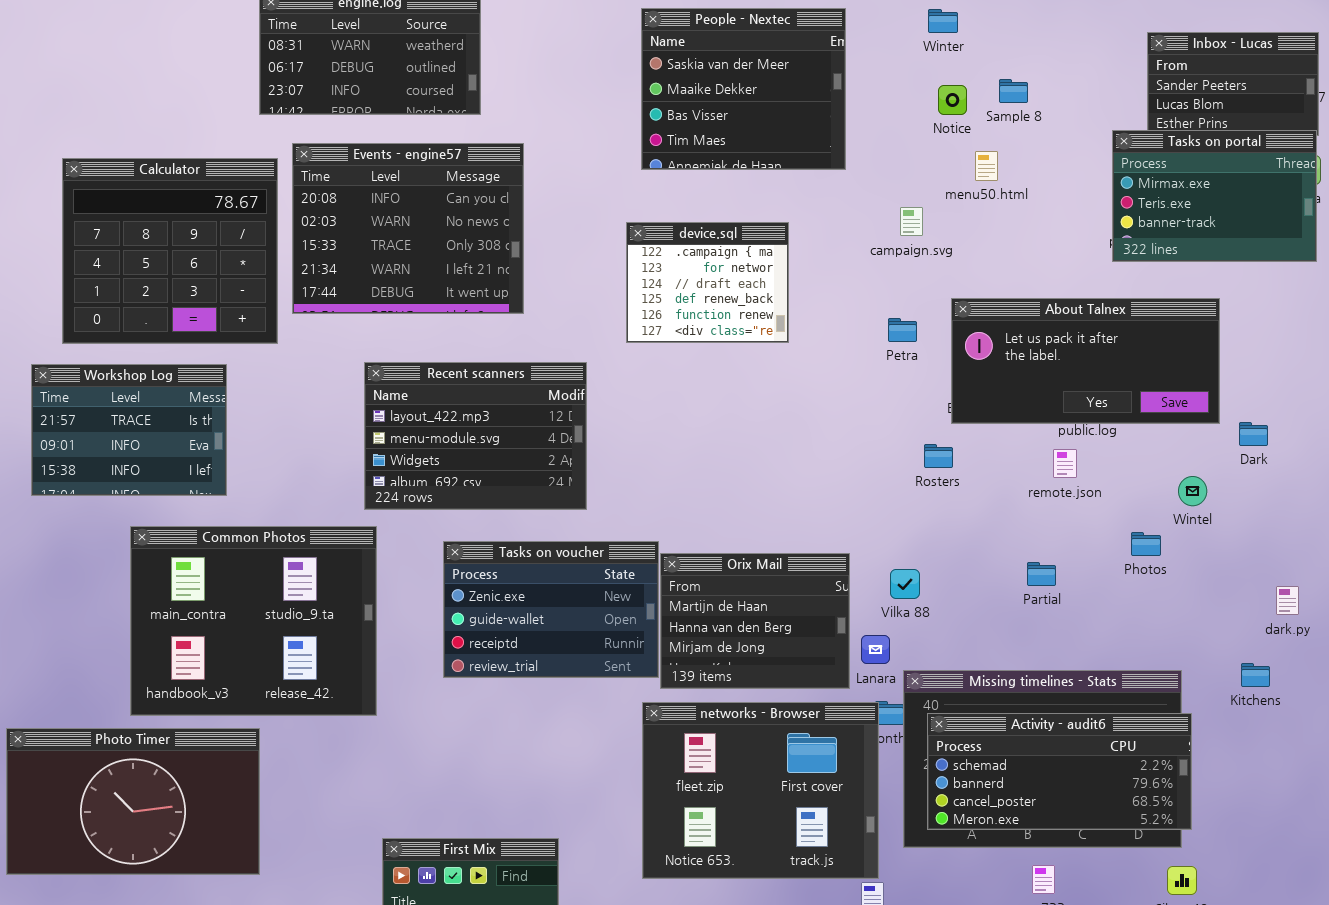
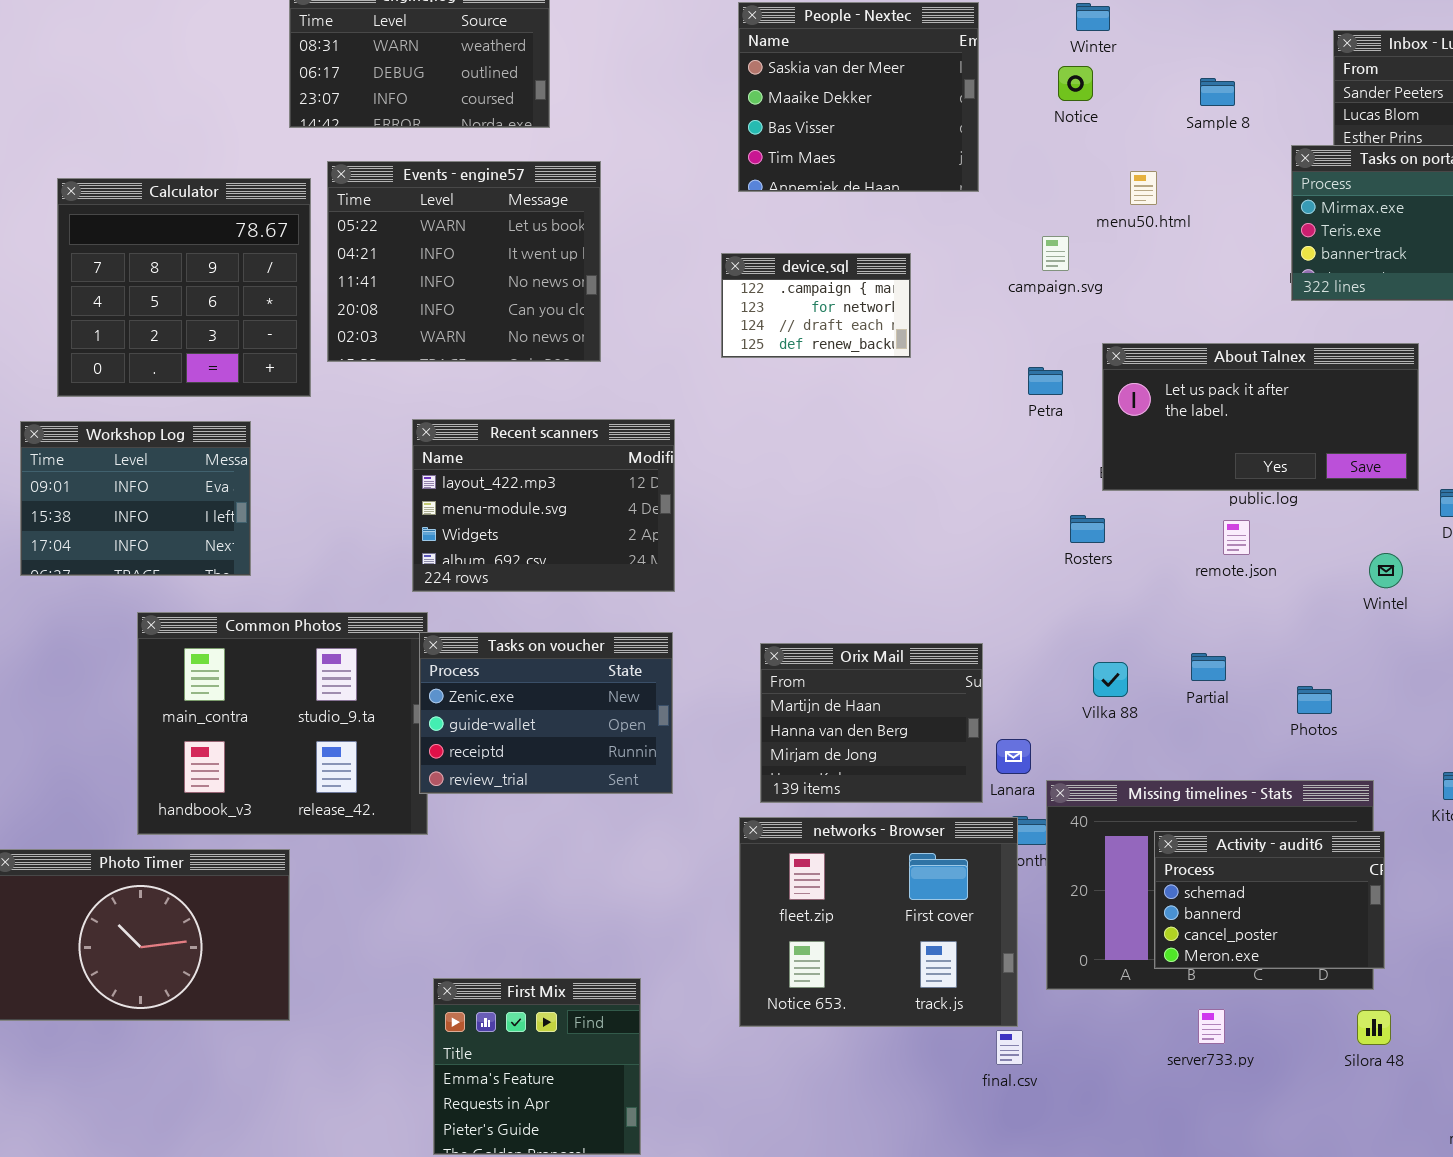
Sample 8: [999,79,1028,103] -> [1200,78,1235,106], moved
Notice: [938,85,967,115] -> [1058,66,1093,101], moved
Events - engine57: [292,143,524,314] -> [327,161,601,362], scrolled up 3 rows
device.sql: [626,222,789,343] -> [721,253,911,358], resized
Workshop Log: [31,364,227,496] -> [20,421,251,576], scrolled down 1 row
Photos: [1131,532,1161,556] -> [1297,686,1332,714], moved
Tasks on voucher: [443,541,659,678] -> [419,632,673,794], moved
Vilka 88: [890,569,920,599] -> [1093,662,1128,697], moved
Activity - audit6: [927,713,1192,830] -> [1154,831,1385,969], resized

